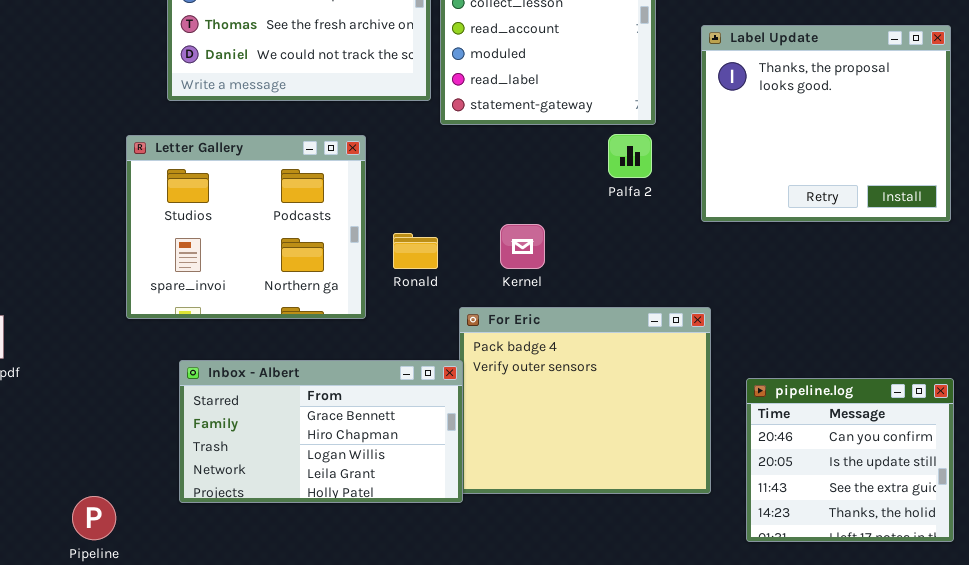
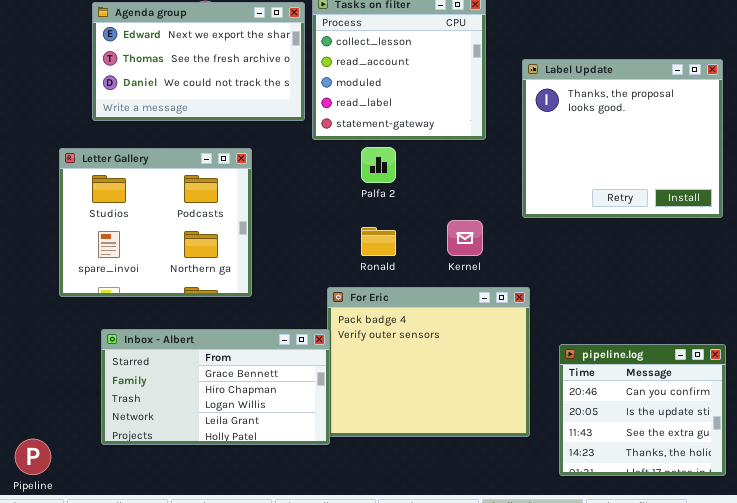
Palfa 2: [608,134,652,178] -> [361,147,396,183], moved
Kernel: [500,224,545,269] -> [447,220,483,256], moved
Ronald: [393,233,438,269] -> [361,227,396,256], moved

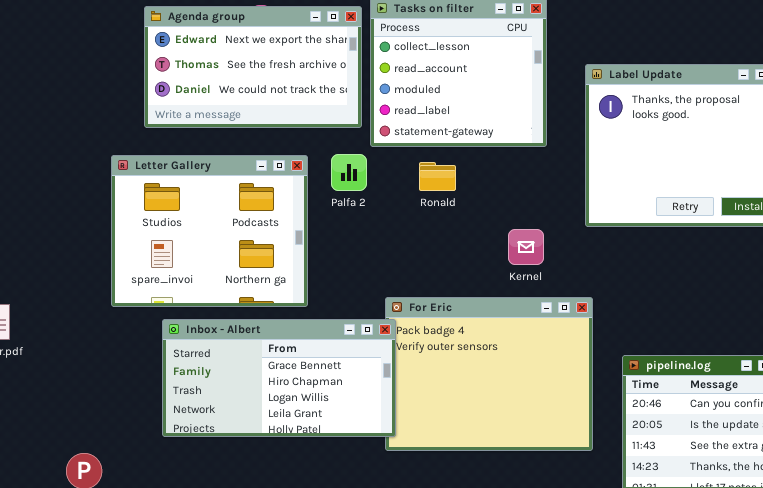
Palfa 2: [361,147,396,183] -> [331,154,367,191], moved
Ronald: [361,227,396,256] -> [419,162,456,191], moved
Inbox - Albert: [101,329,330,445] -> [162,319,396,437], moved

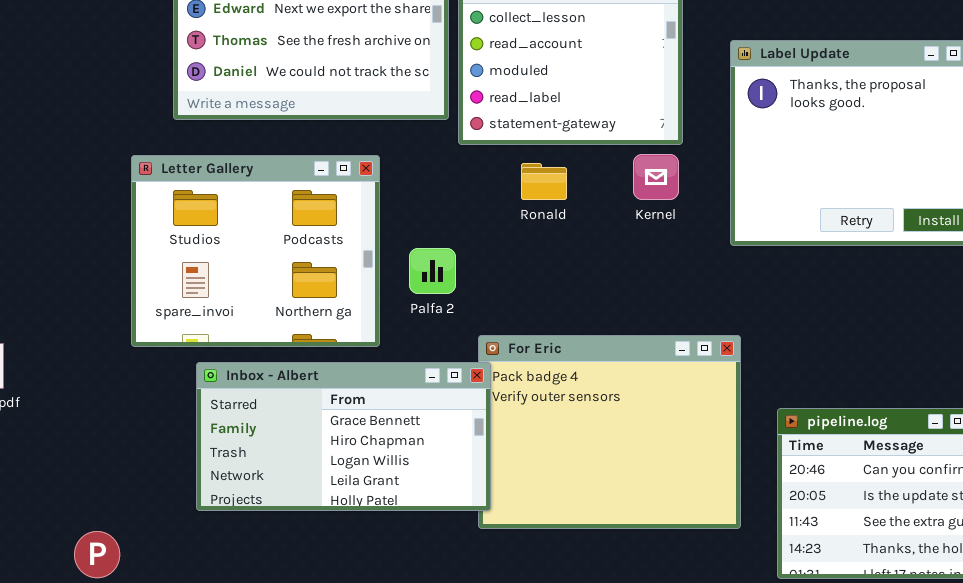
Palfa 2: [331,154,367,191] -> [409,248,456,294], moved
Kernel: [508,229,544,265] -> [633,154,679,200], moved

